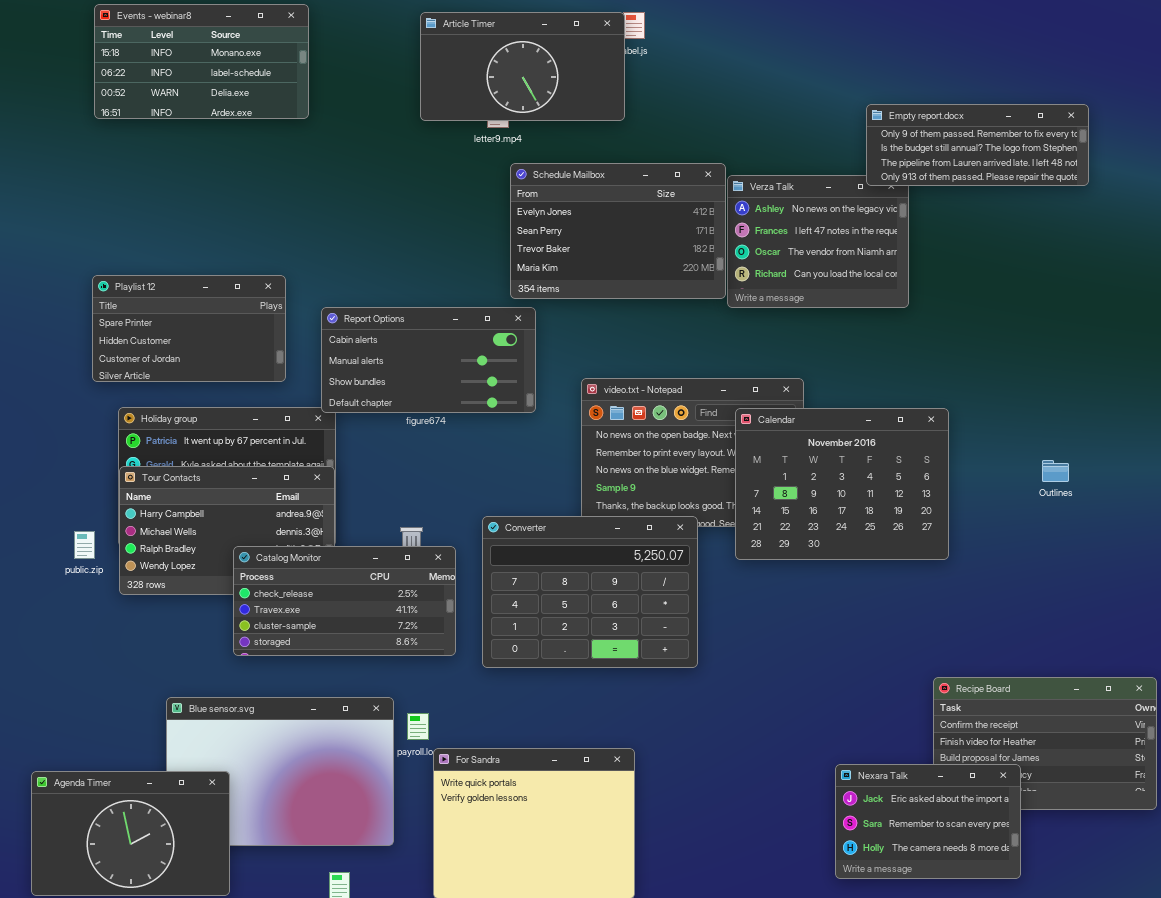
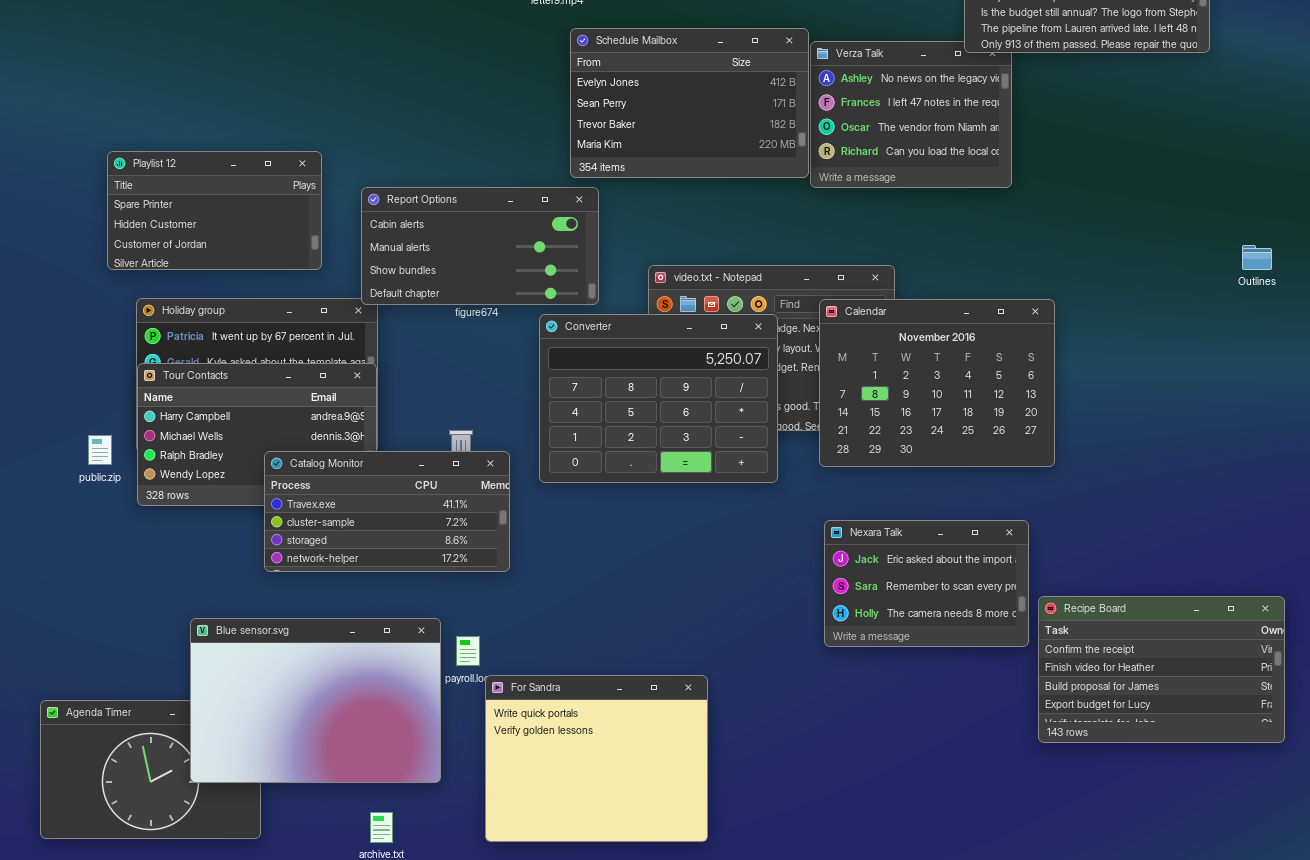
Outlines: [1042,460,1069,482] -> [1242,245,1272,270], moved
Converter: [482,516,698,668] -> [539,314,778,483], moved
Catalog Monitor: [233,546,456,656] -> [264,451,510,572], scrolled down 1 row
Blue sensor.svg: [166,697,394,846] -> [190,618,441,783], raised
Nexara Talk: [835,764,1021,879] -> [824,520,1029,647], moved

